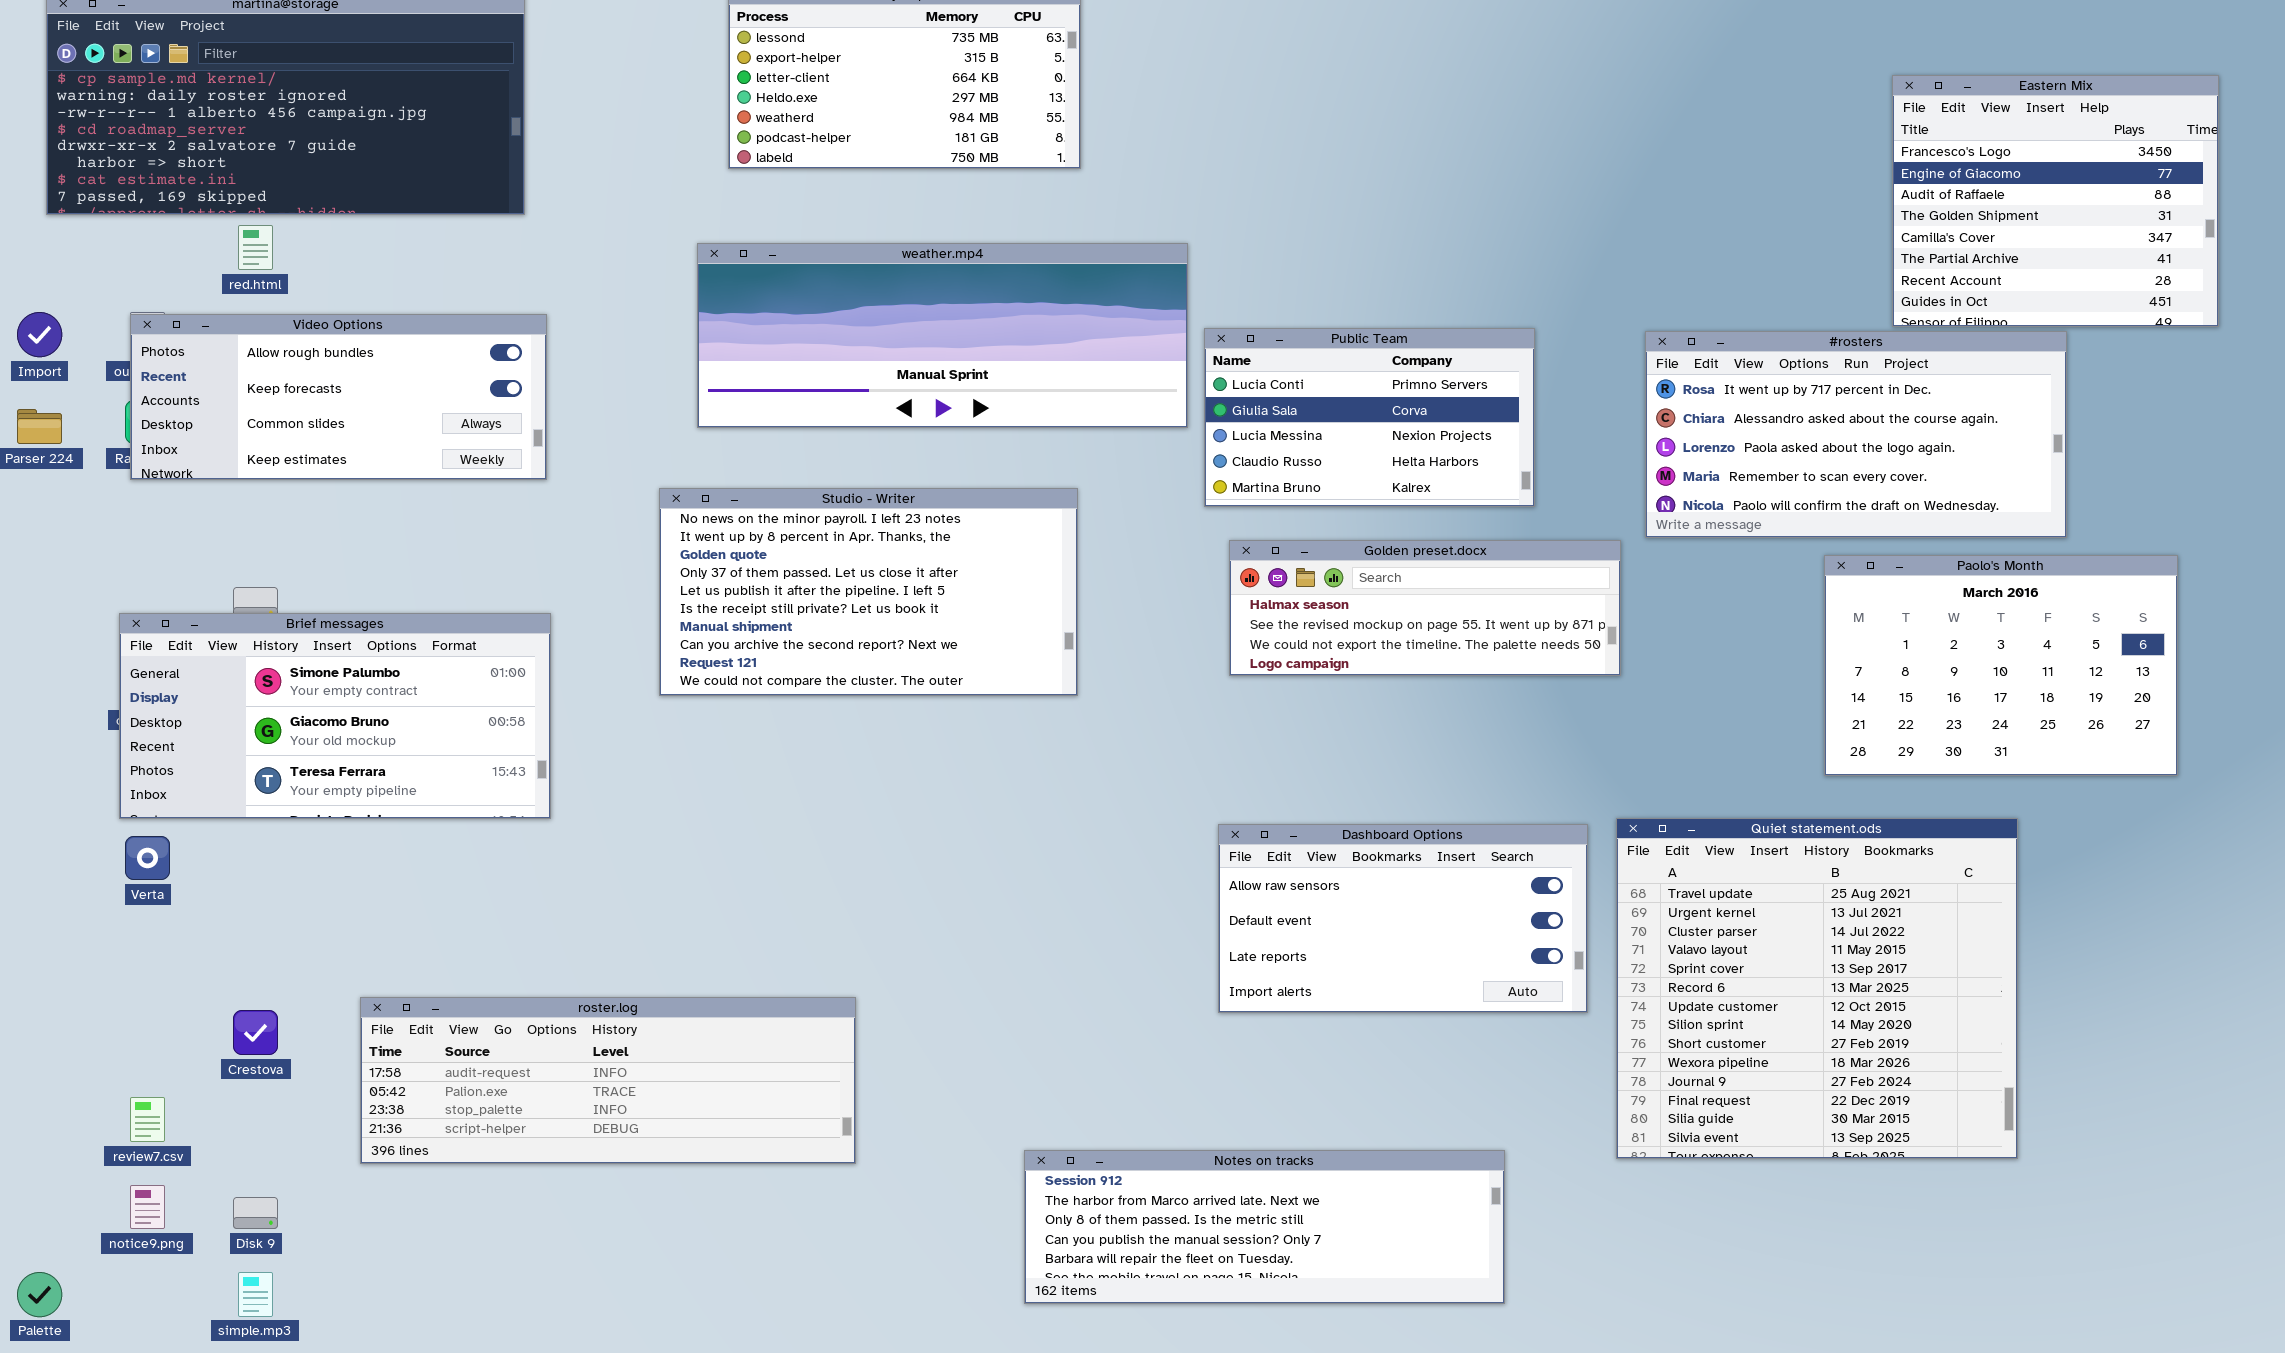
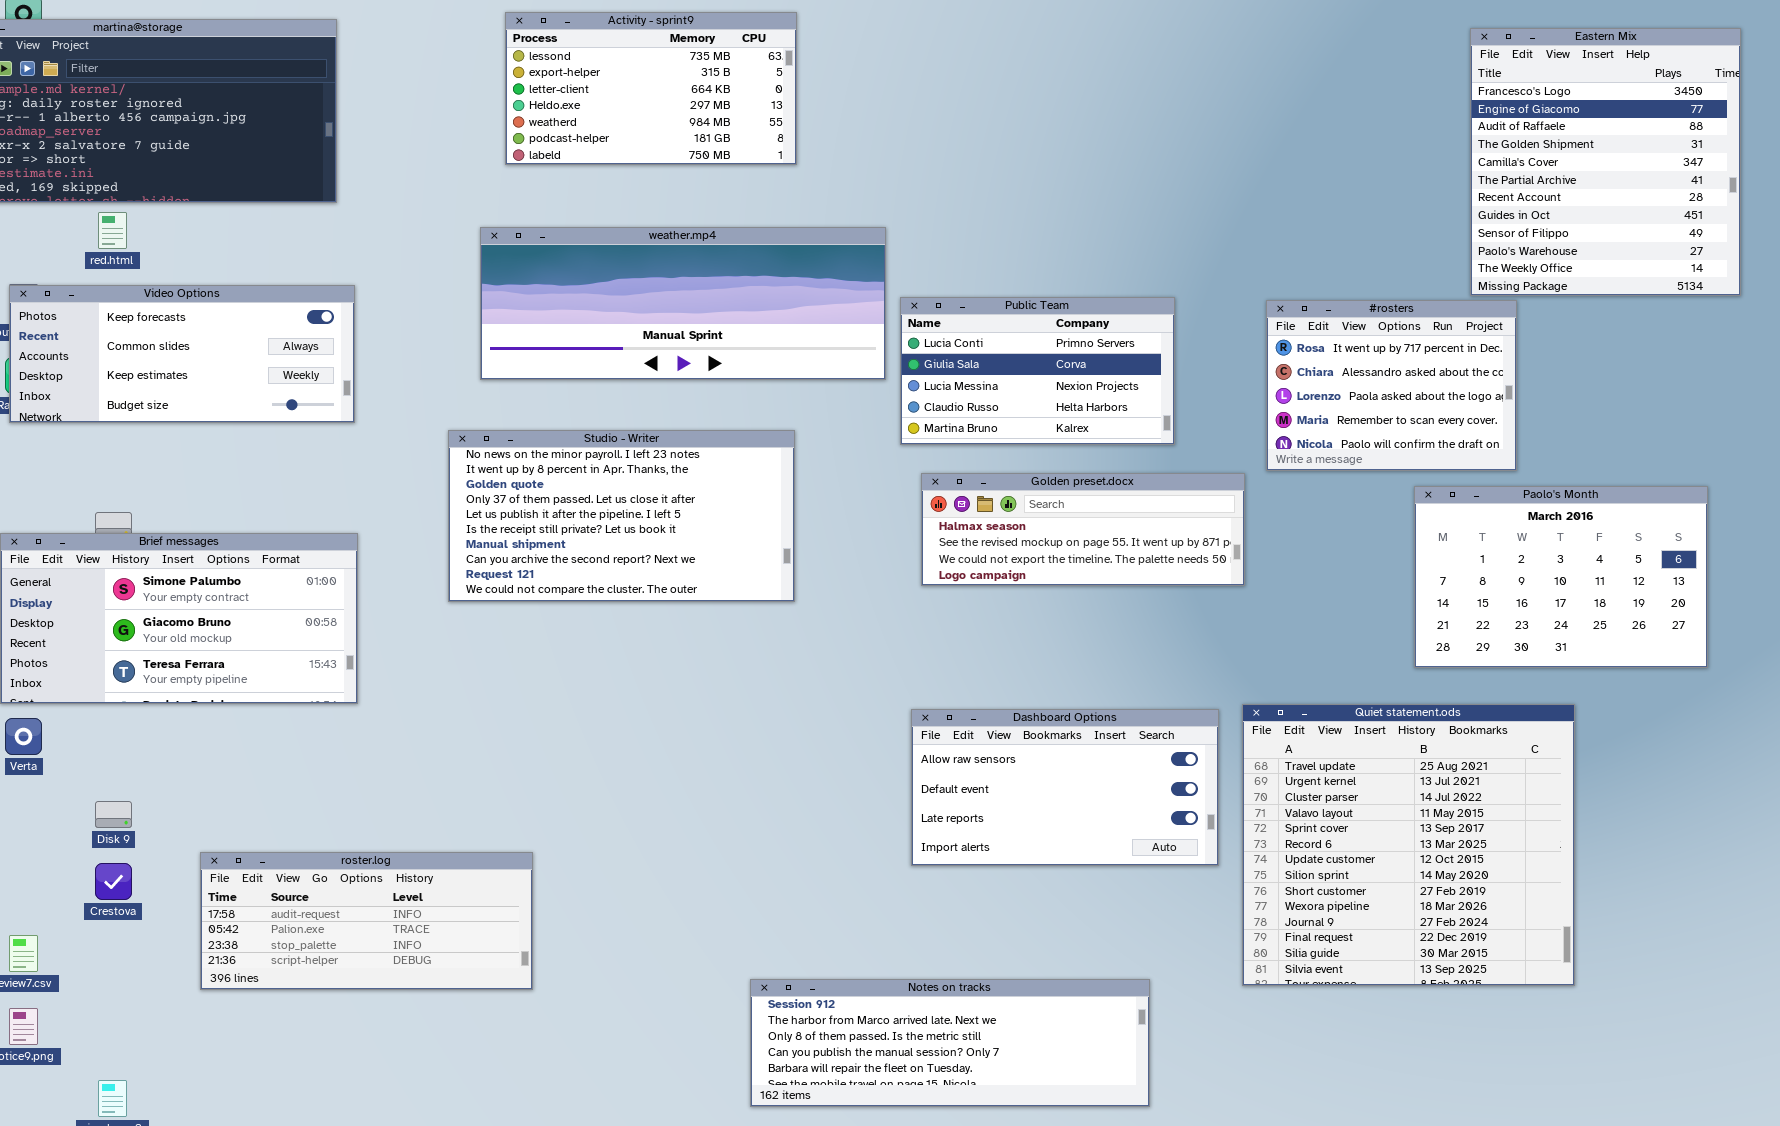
Eastern Mix: [1892,75,2219,327] -> [1470,28,1741,296], resized
Video Options: [130,314,547,480] -> [9,285,355,423], scrolled down 1 row
#rosters: [1645,331,2067,538] -> [1266,300,1517,471], resized
roster.log: [360,997,856,1164] -> [200,852,533,990], resized
Disk 9: [233,1197,278,1229] -> [95,801,132,828], moved

